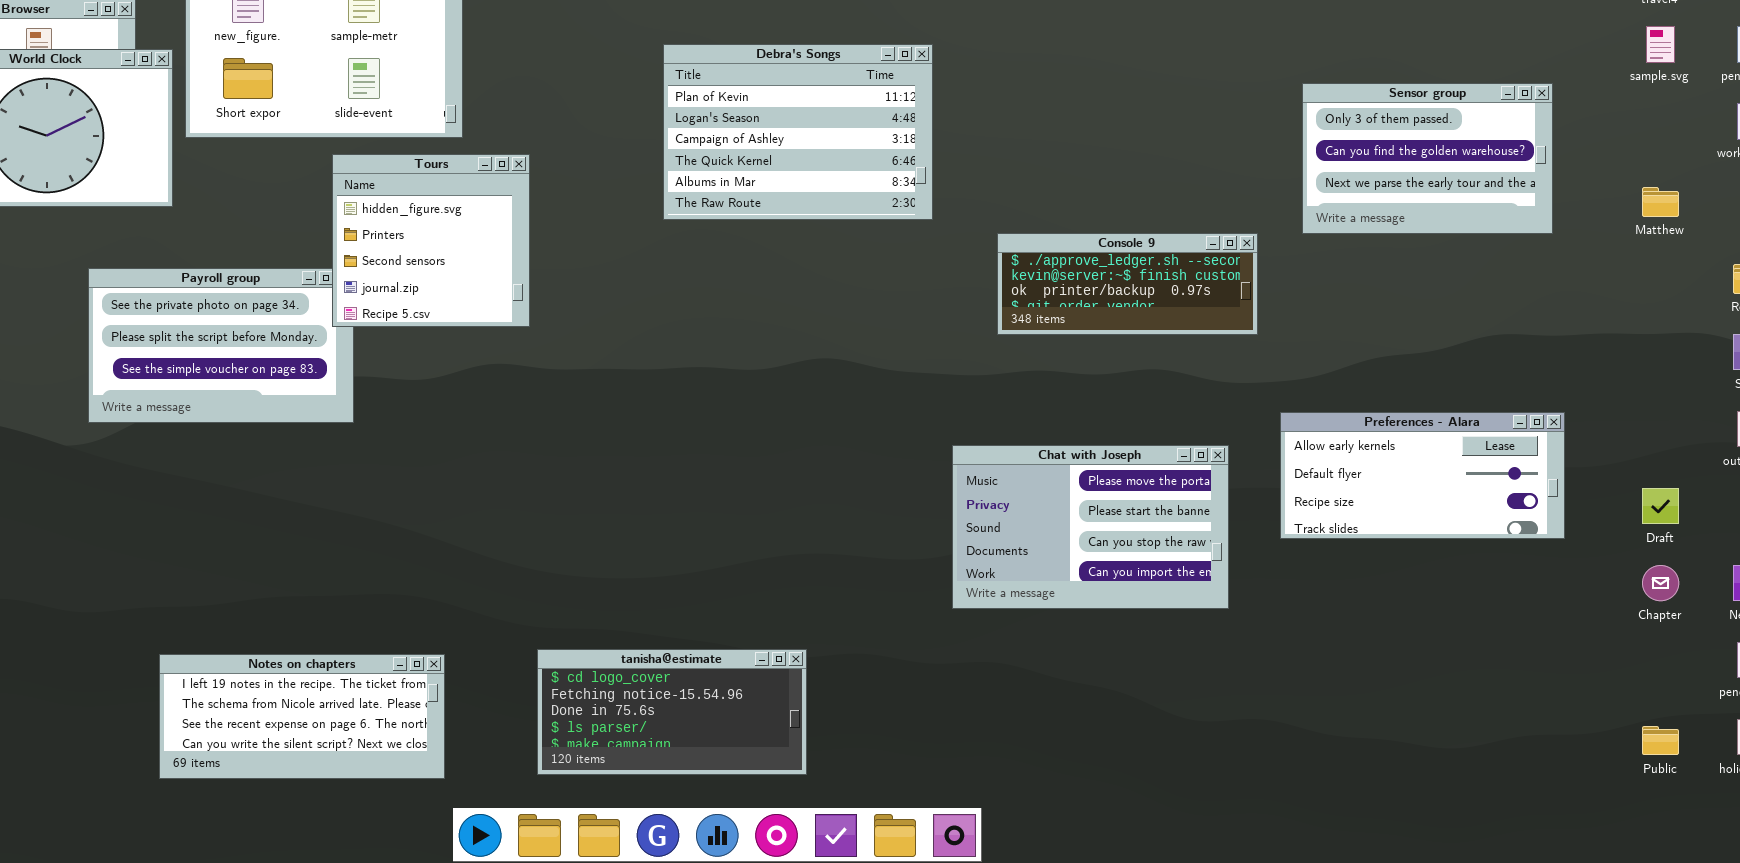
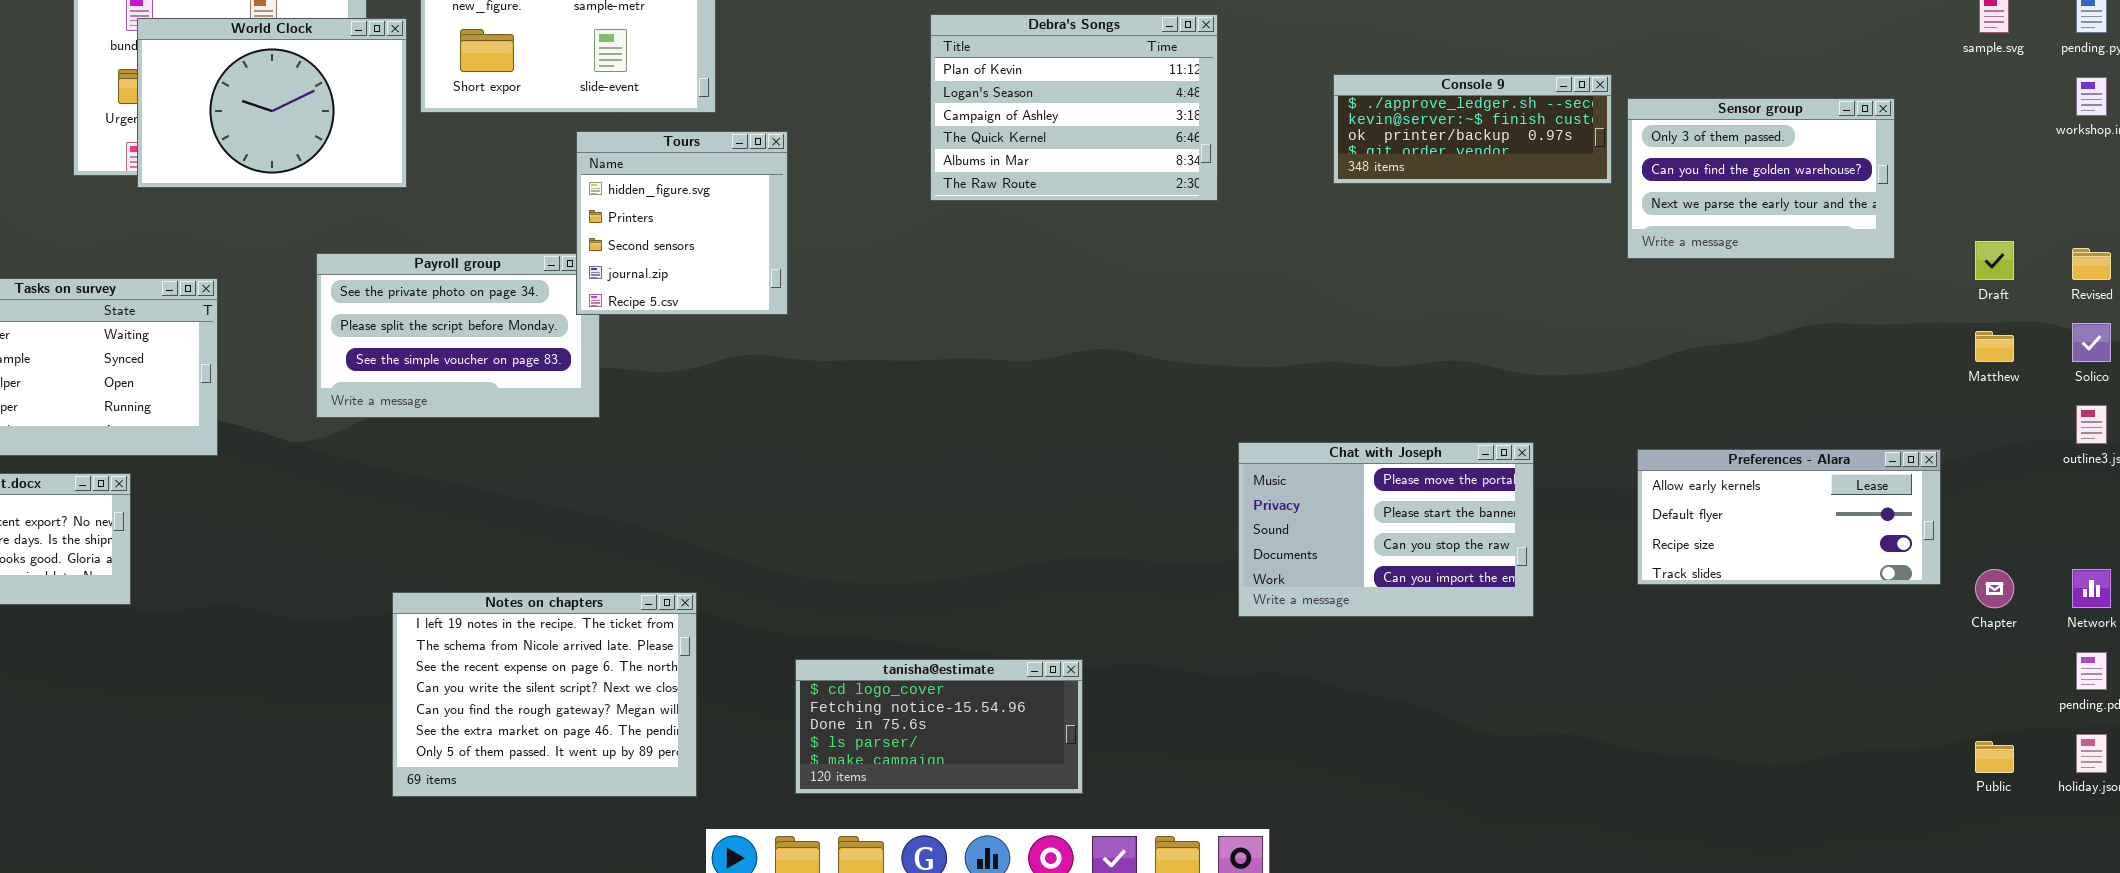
Sensor group: [1302,83,1553,234] -> [1627,98,1895,259], moved
Matthew: [1642,187,1679,217] -> [1975,331,2014,362], moved
Console 9: [997,233,1258,335] -> [1333,74,1612,184], moved
Preferences - Alara: [1280,412,1565,539] -> [1637,449,1941,585], moved
Draft: [1642,488,1679,524] -> [1975,241,2014,280], moved
Notes on chapters: [159,654,445,779] -> [392,592,697,797], resized

